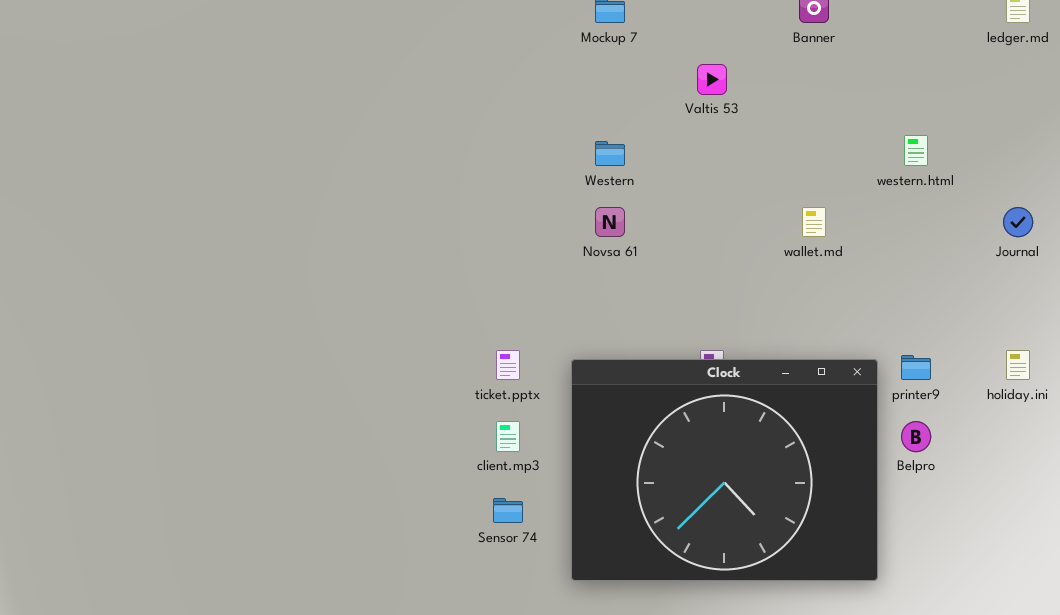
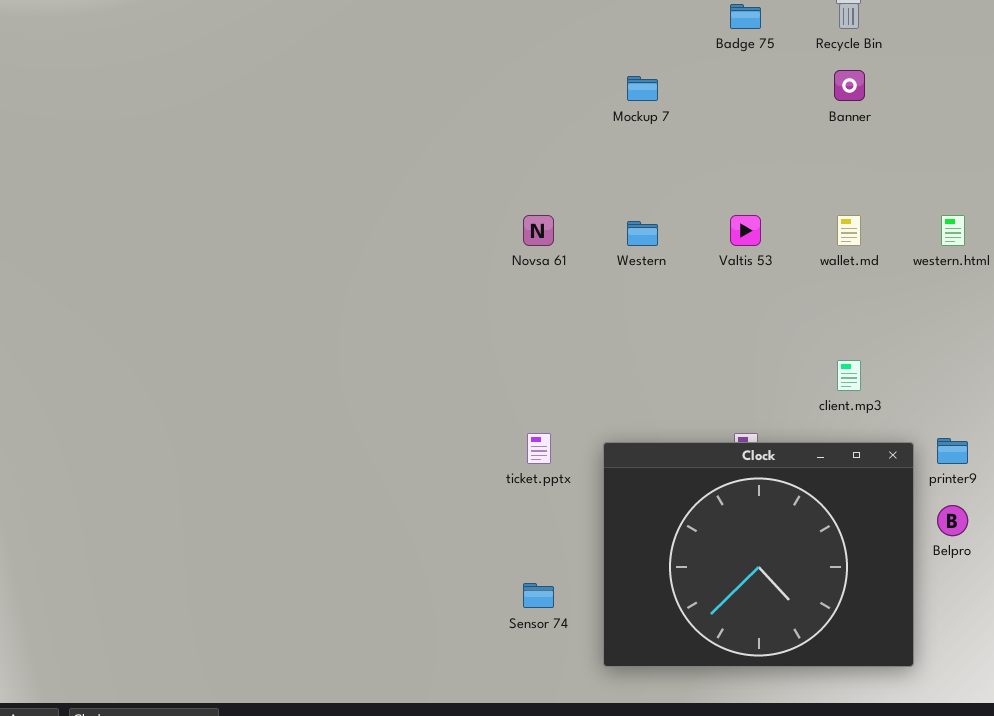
Valtis 53: [697,64,727,95] -> [730,215,761,246], moved
Novsa 61: [595,207,625,237] -> [523,215,554,246], moved
wallet.md: [802,207,826,237] -> [837,215,861,246], moved
client.mp3: [496,421,520,452] -> [837,360,861,391], moved

